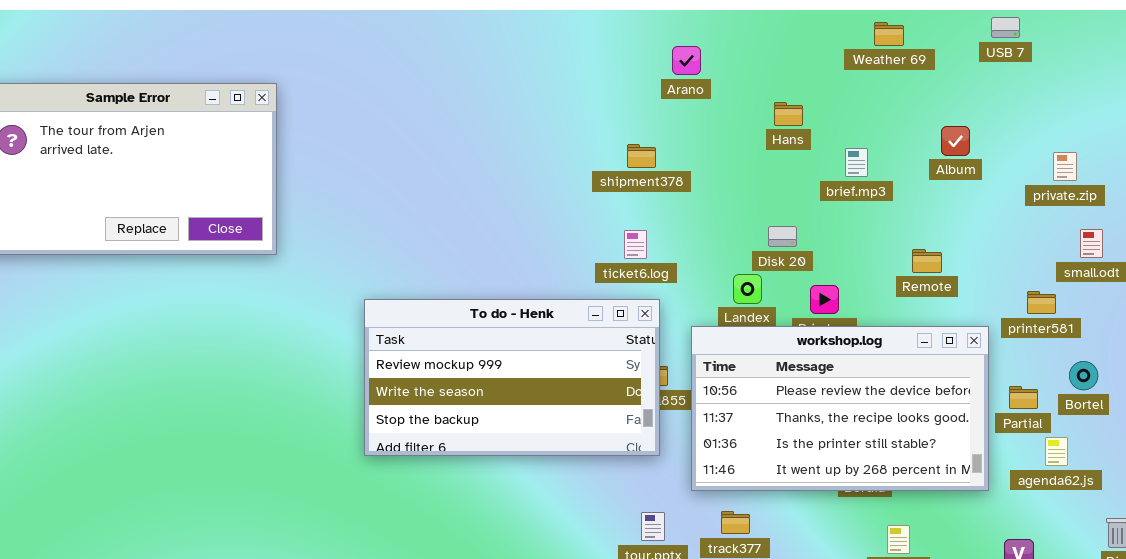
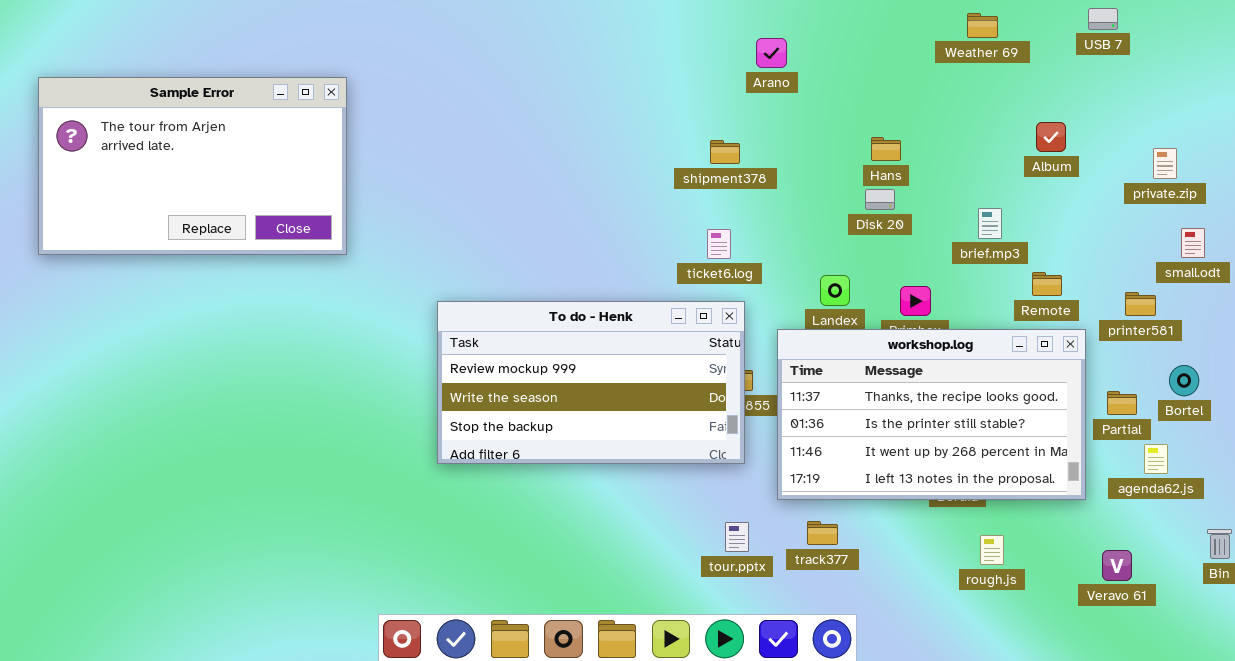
Hans: [774,102,803,126] -> [871,137,901,161], moved
brief.mp3: [845,148,868,177] -> [978,208,1002,239], moved
Disk 20: [768,226,797,247] -> [865,189,895,210], moved
Remote: [912,249,942,273] -> [1032,272,1062,296], moved
workshop.log: [691,326,989,491] -> [777,329,1086,500], scrolled down 1 row

